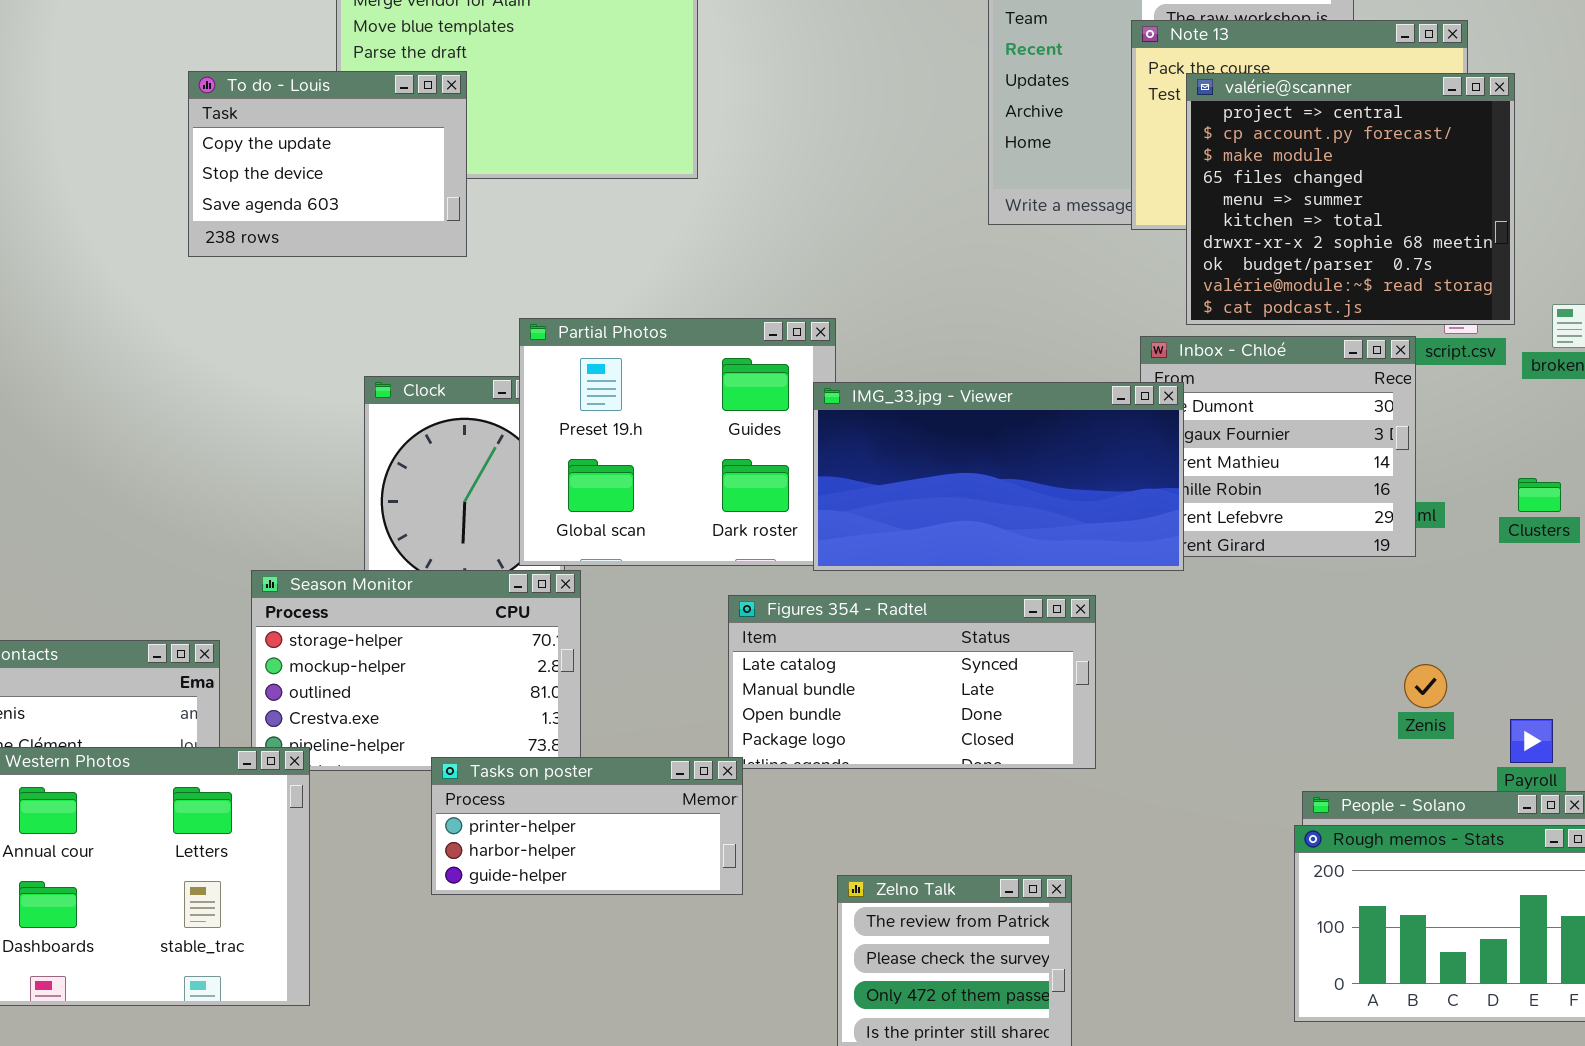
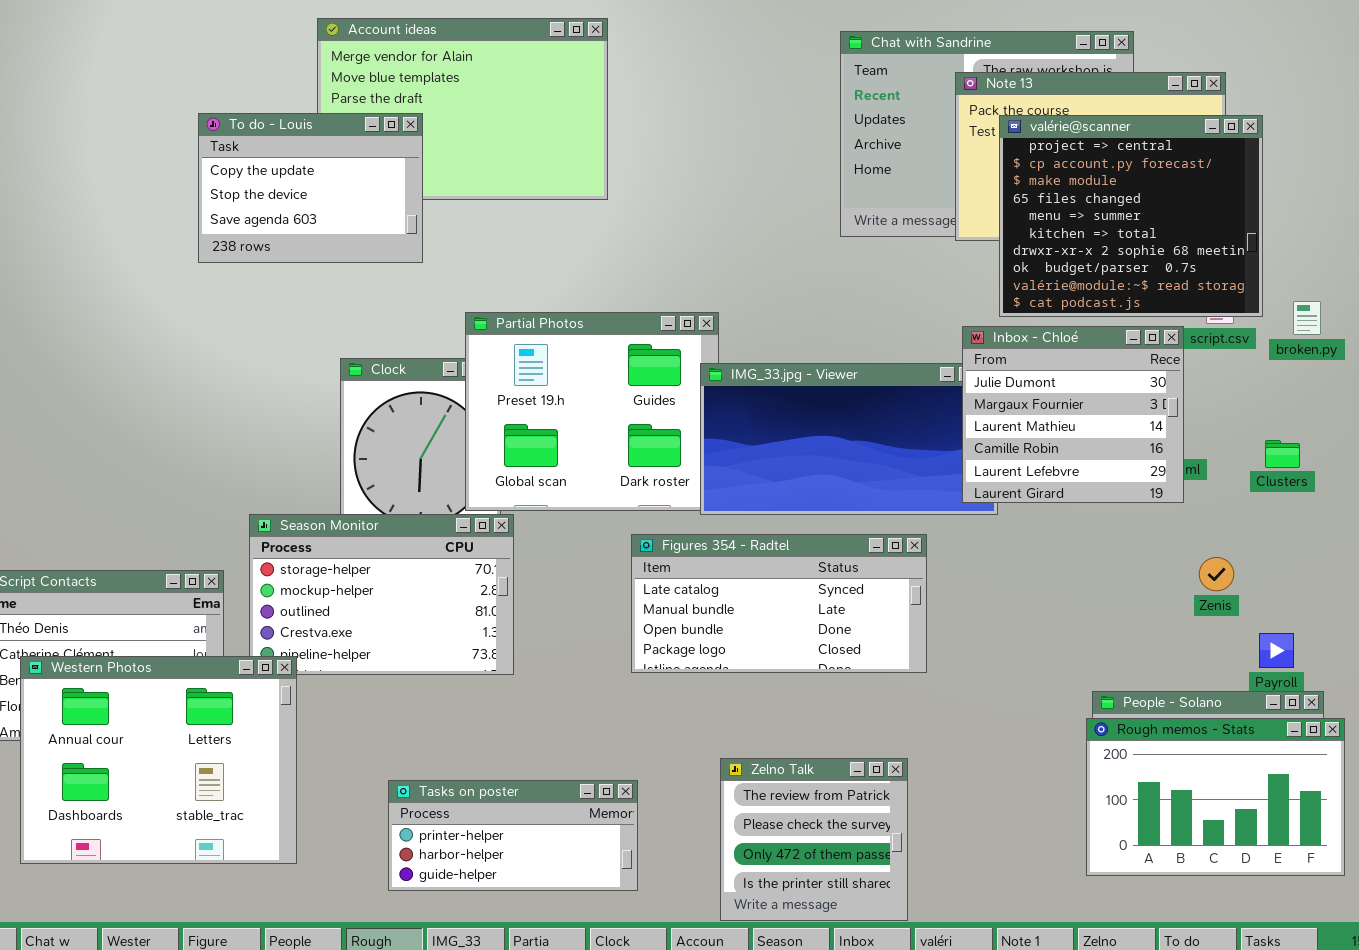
Inbox - Chloé: [1140,336,1416,557] -> [962,326,1184,503], raised
Zenis: [1404,664,1447,708] -> [1199,557,1234,591], moved
Tasks on poster: [431,757,743,895] -> [388,780,638,891], moved

